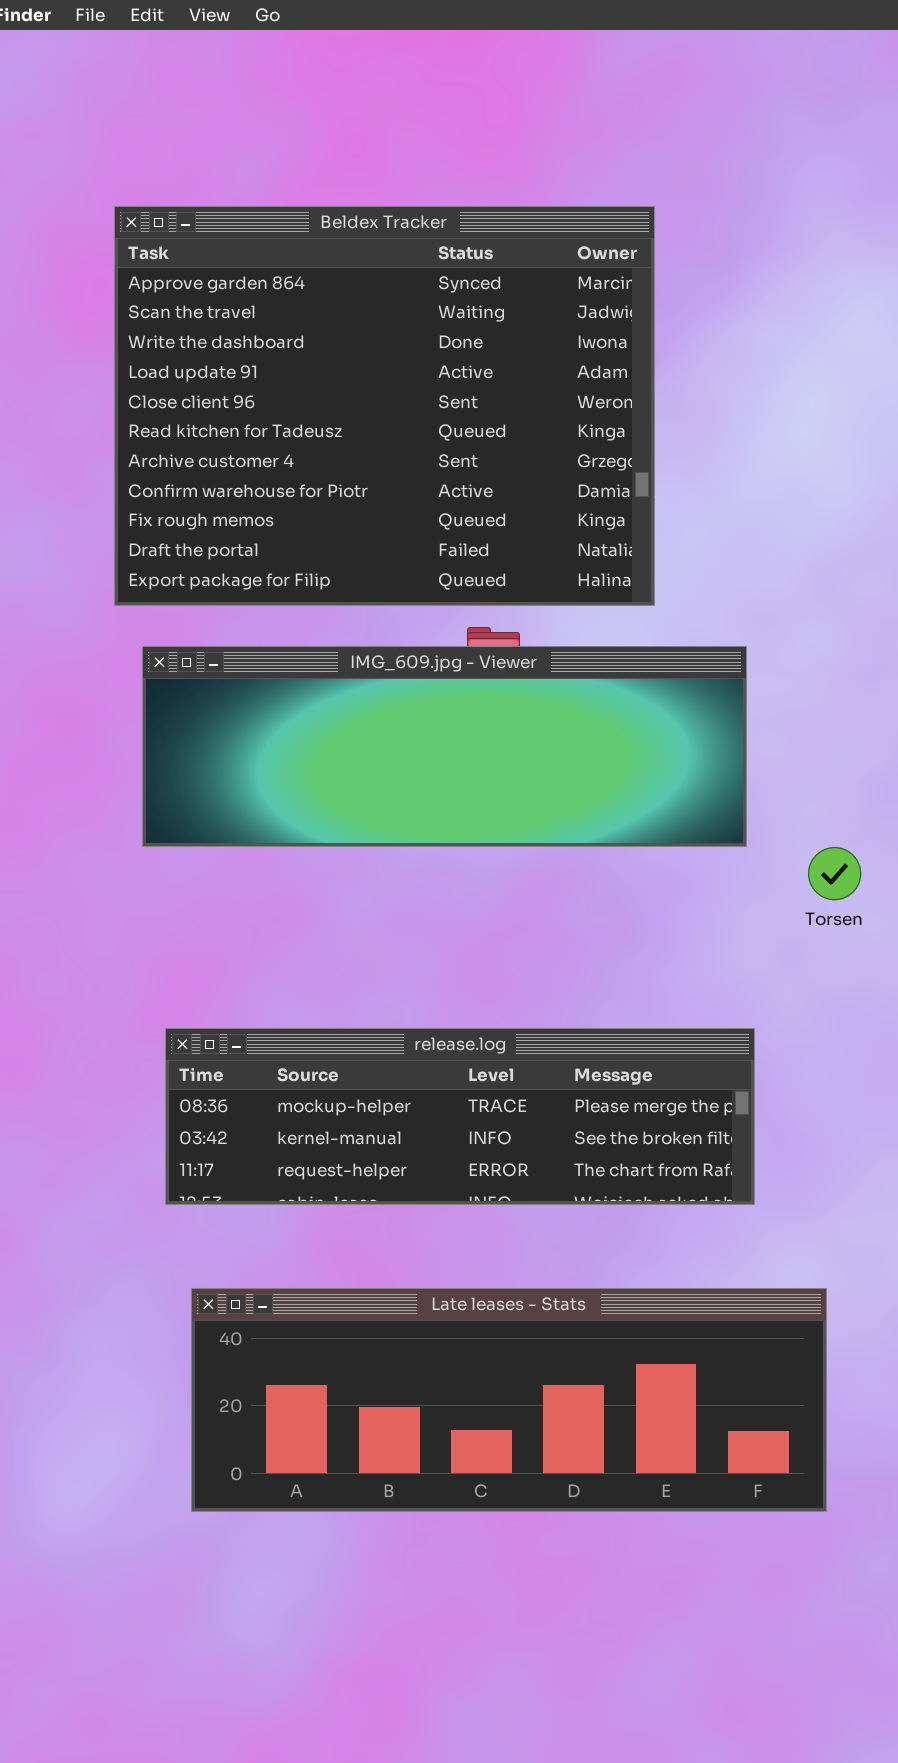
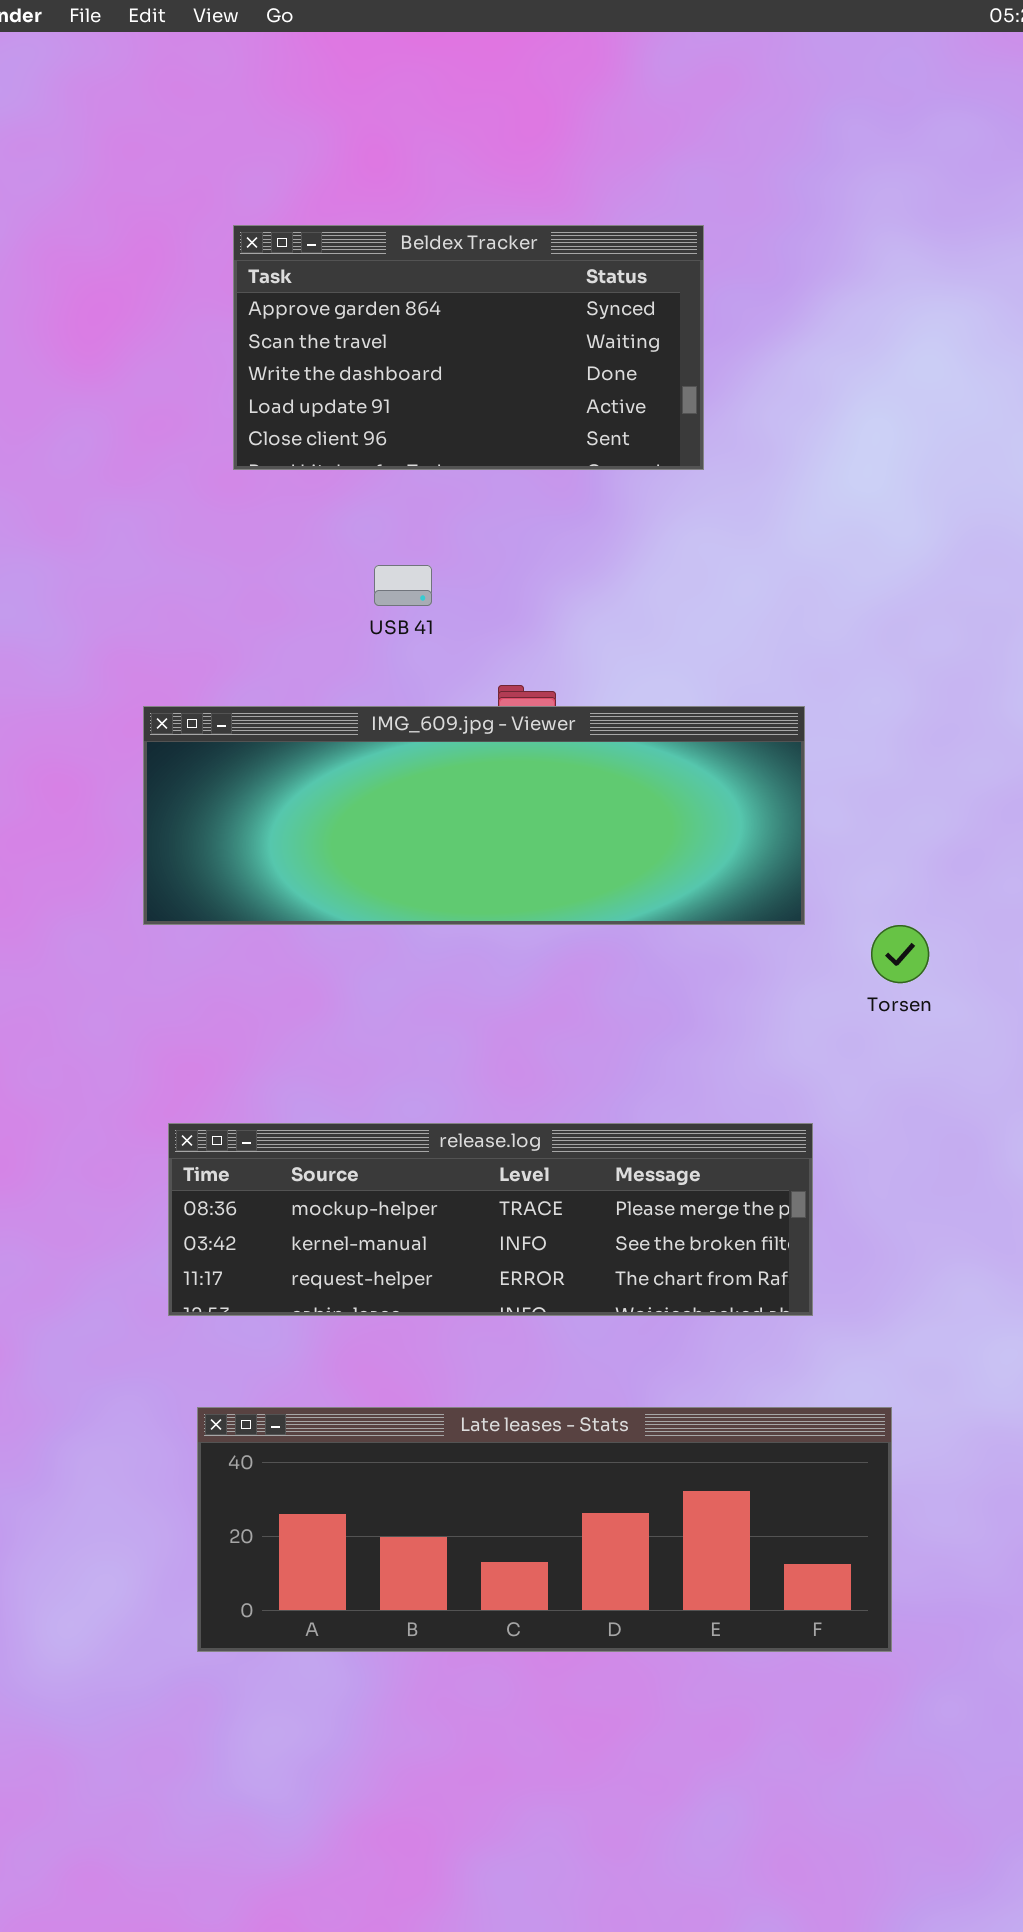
Beldex Tracker: [114,206,655,606] -> [233,225,704,470], resized

